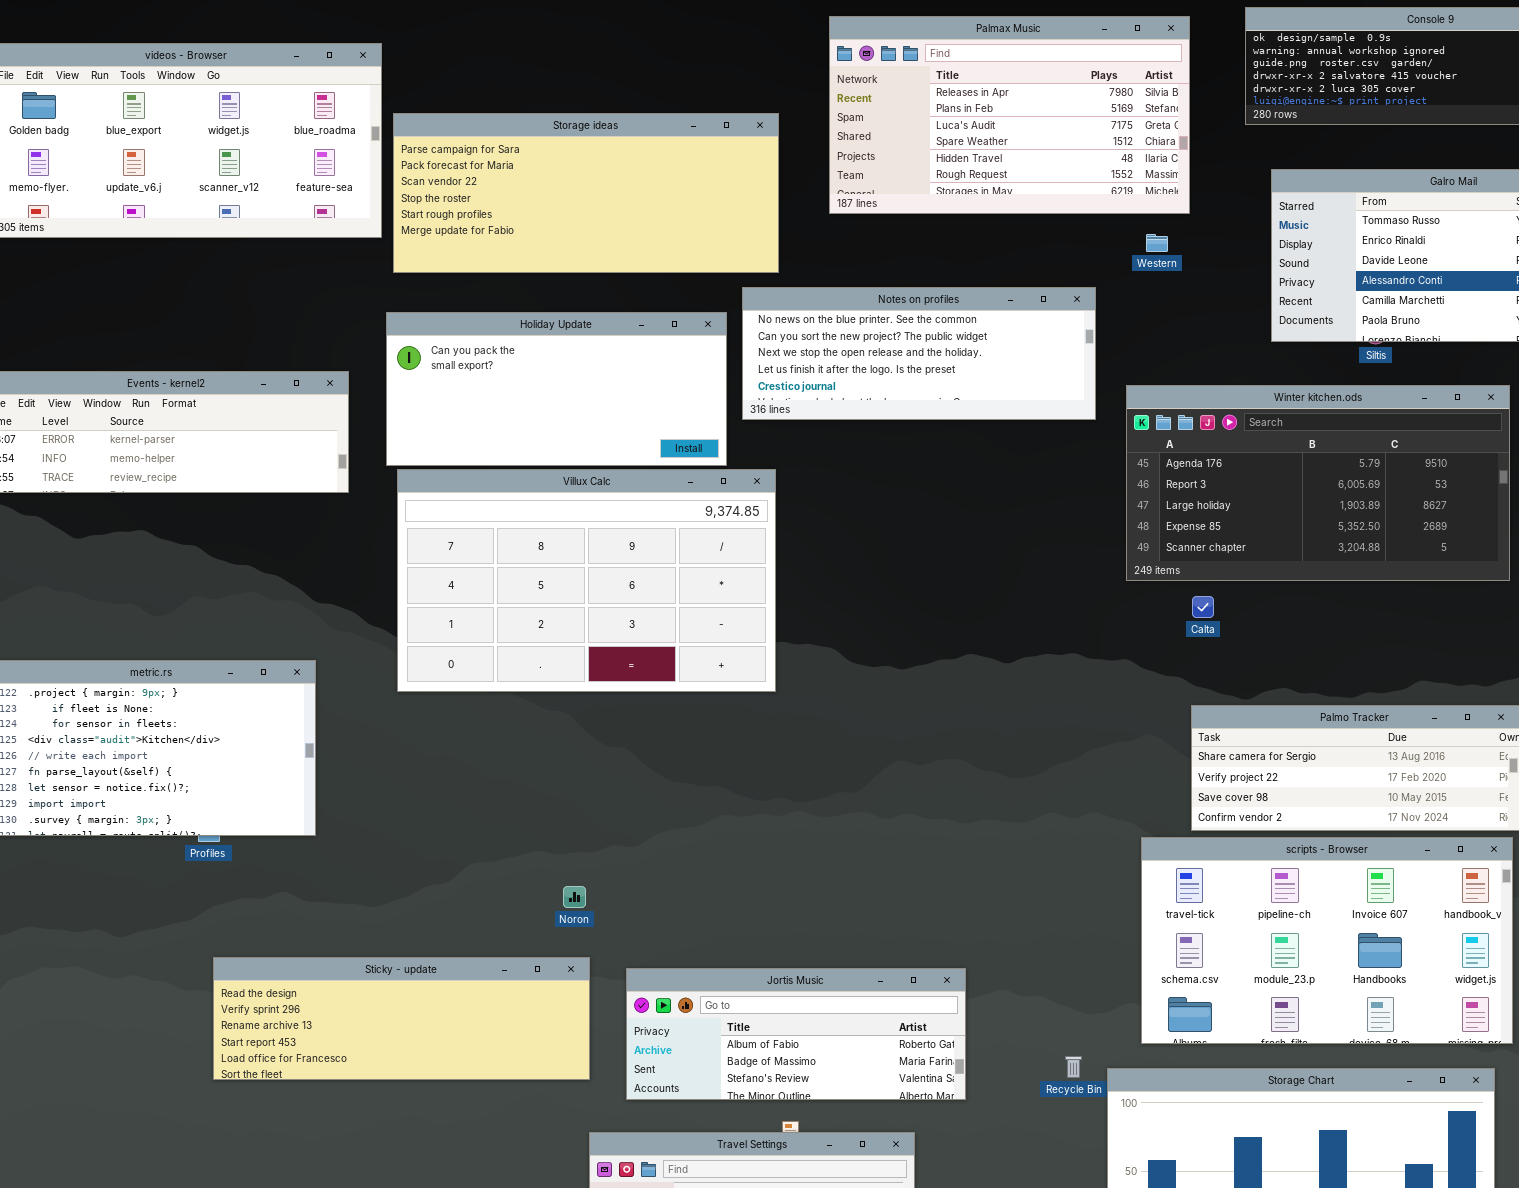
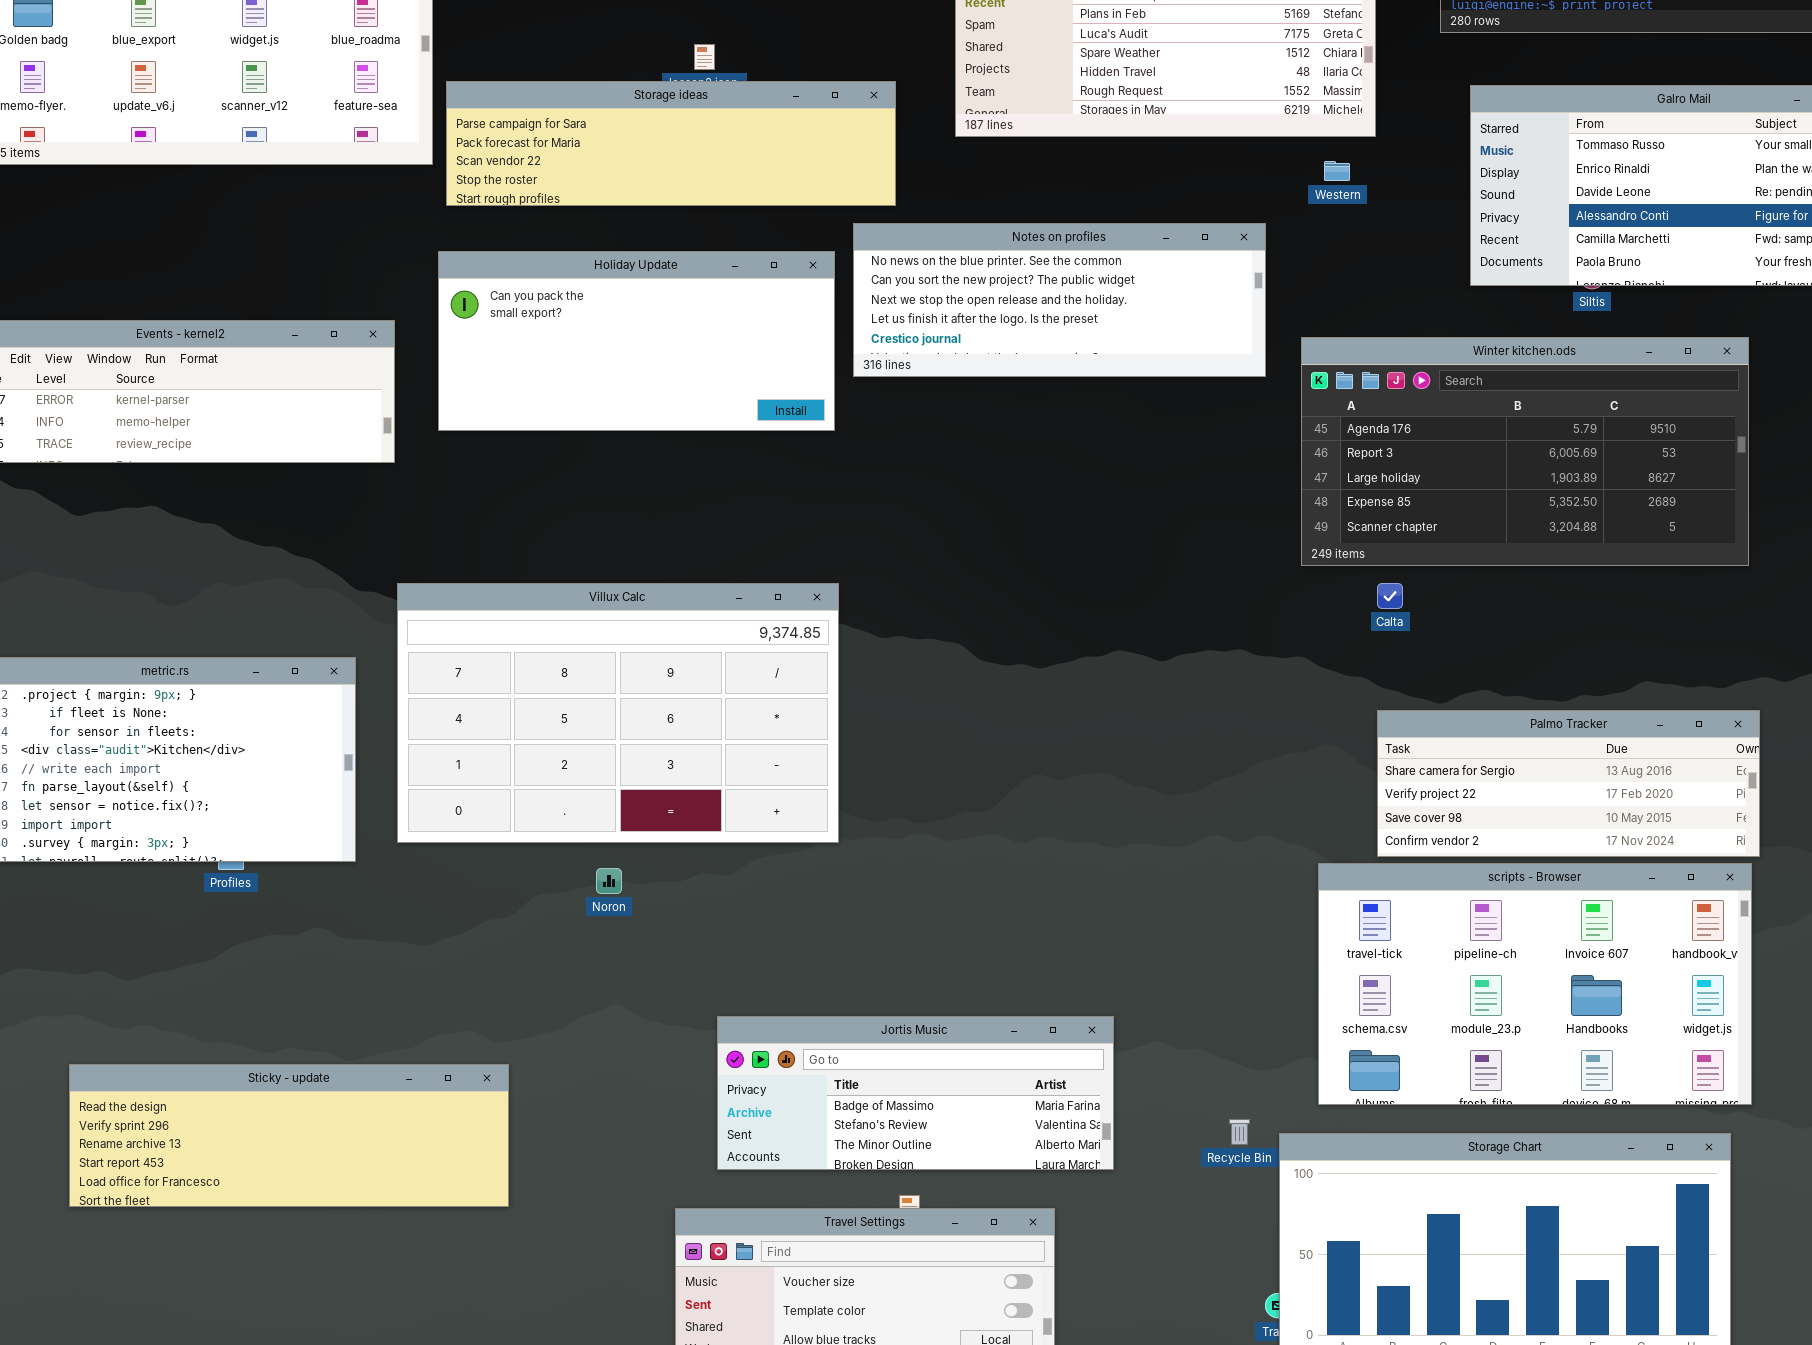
Storage ideas: [393,113,779,273] -> [446,81,896,206], resized
Villux Calc: [397,469,776,692] -> [397,583,839,843], moved
Noron: [563,886,586,908] -> [596,868,622,894], moved
Sticky - update: [213,957,590,1080] -> [69,1064,509,1207], moved
Jortis Music: [626,968,966,1100] -> [717,1016,1114,1170], scrolled down 1 row

